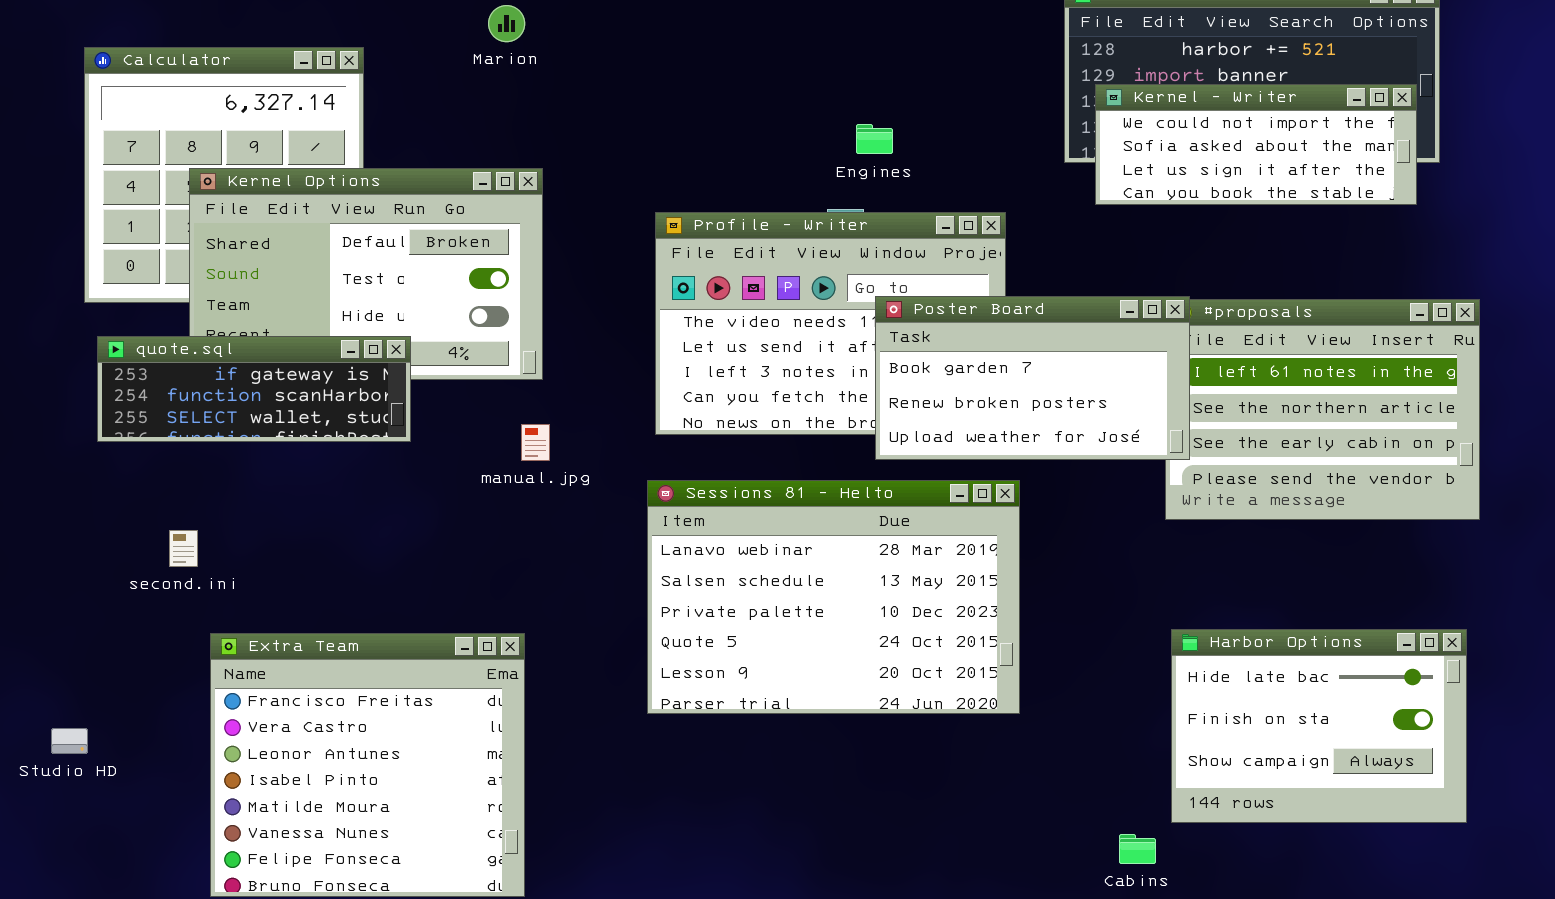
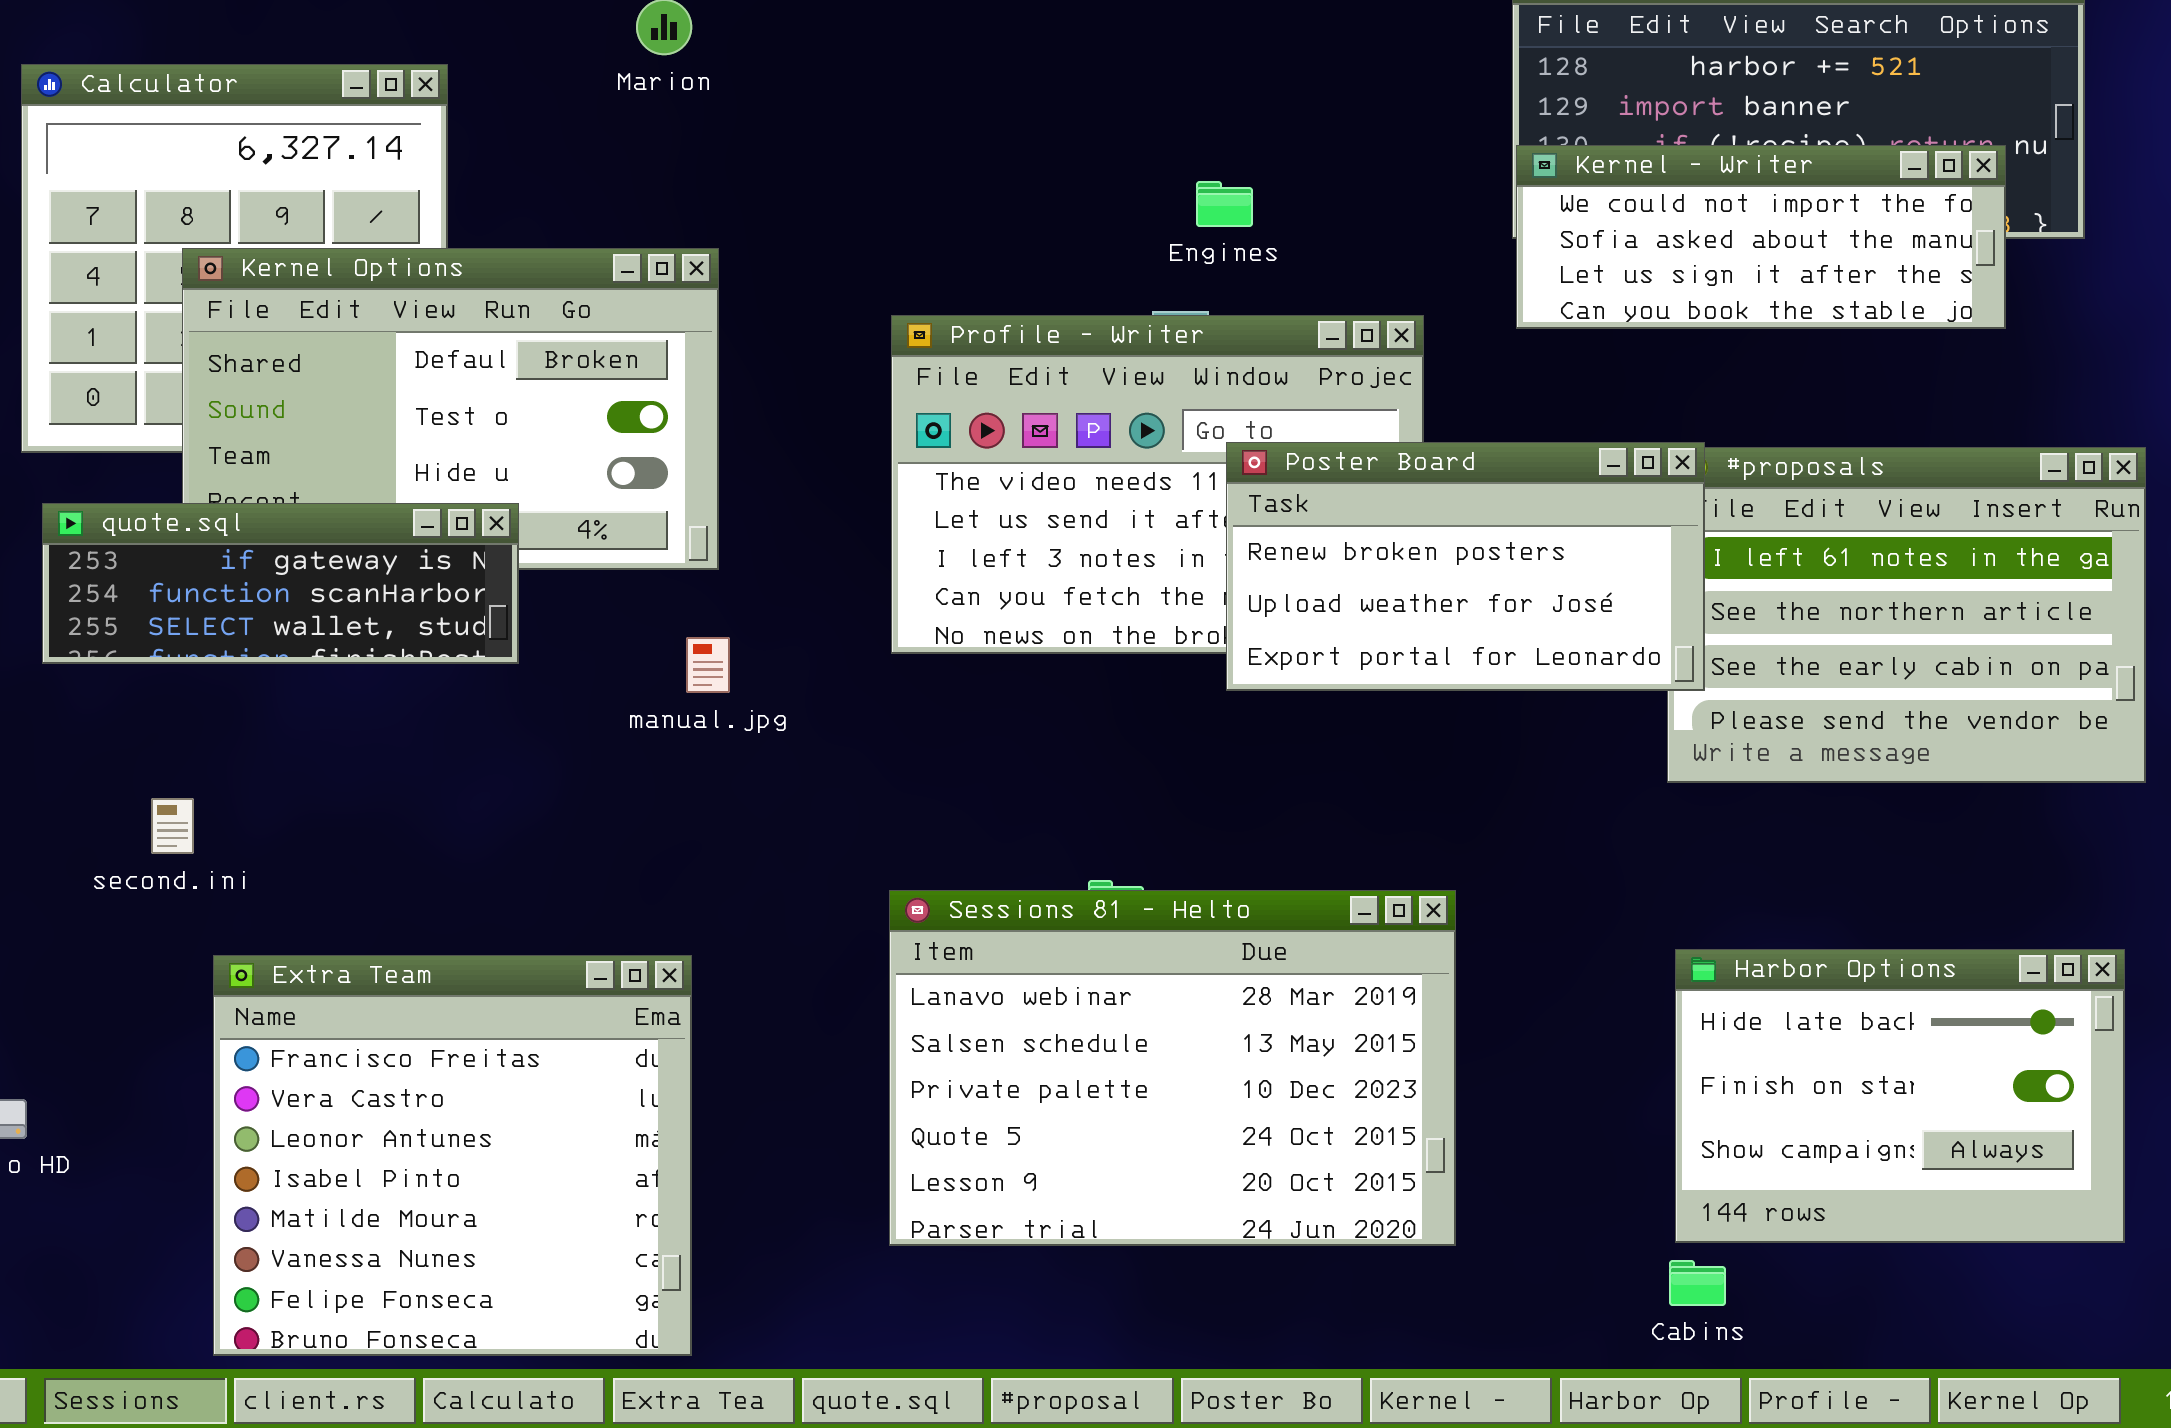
Kernel - Writer: [1095,84,1417,205] -> [1516,145,2006,329], moved
Poster Board: [875,296,1190,460] -> [1226,442,1705,691], scrolled down 1 row
Sessions 81 - Helto: [647,480,1020,714] -> [889,890,1456,1246], moved
Cabins: [1119,834,1156,864] -> [1669,1260,1726,1306], moved

